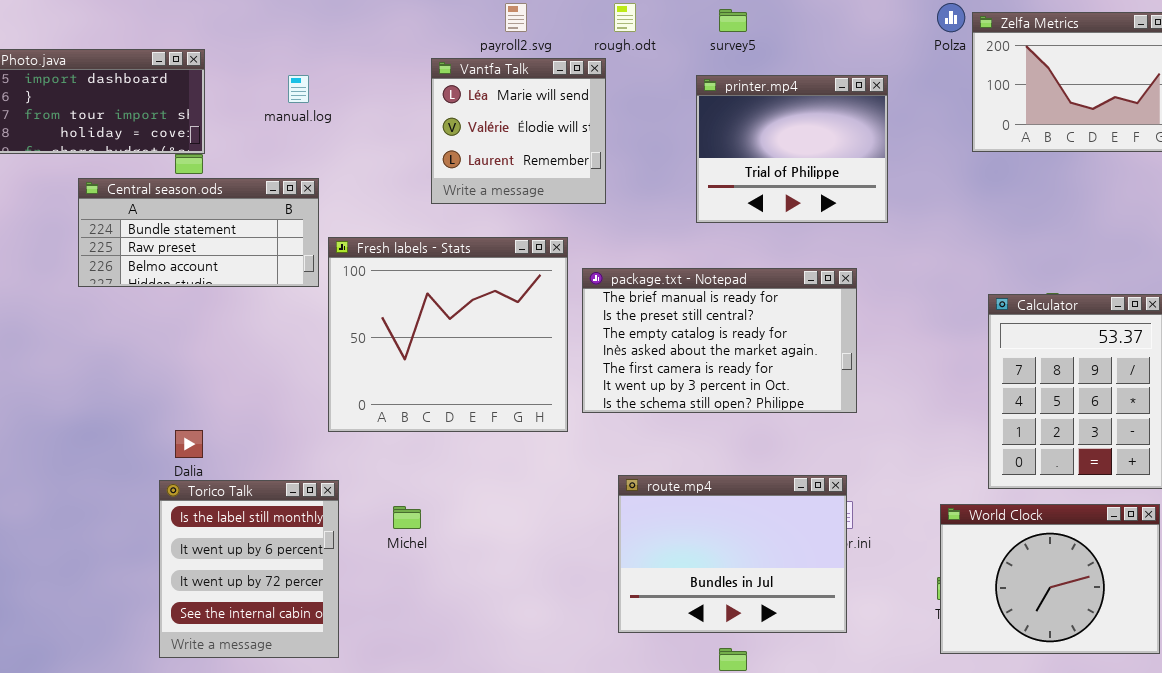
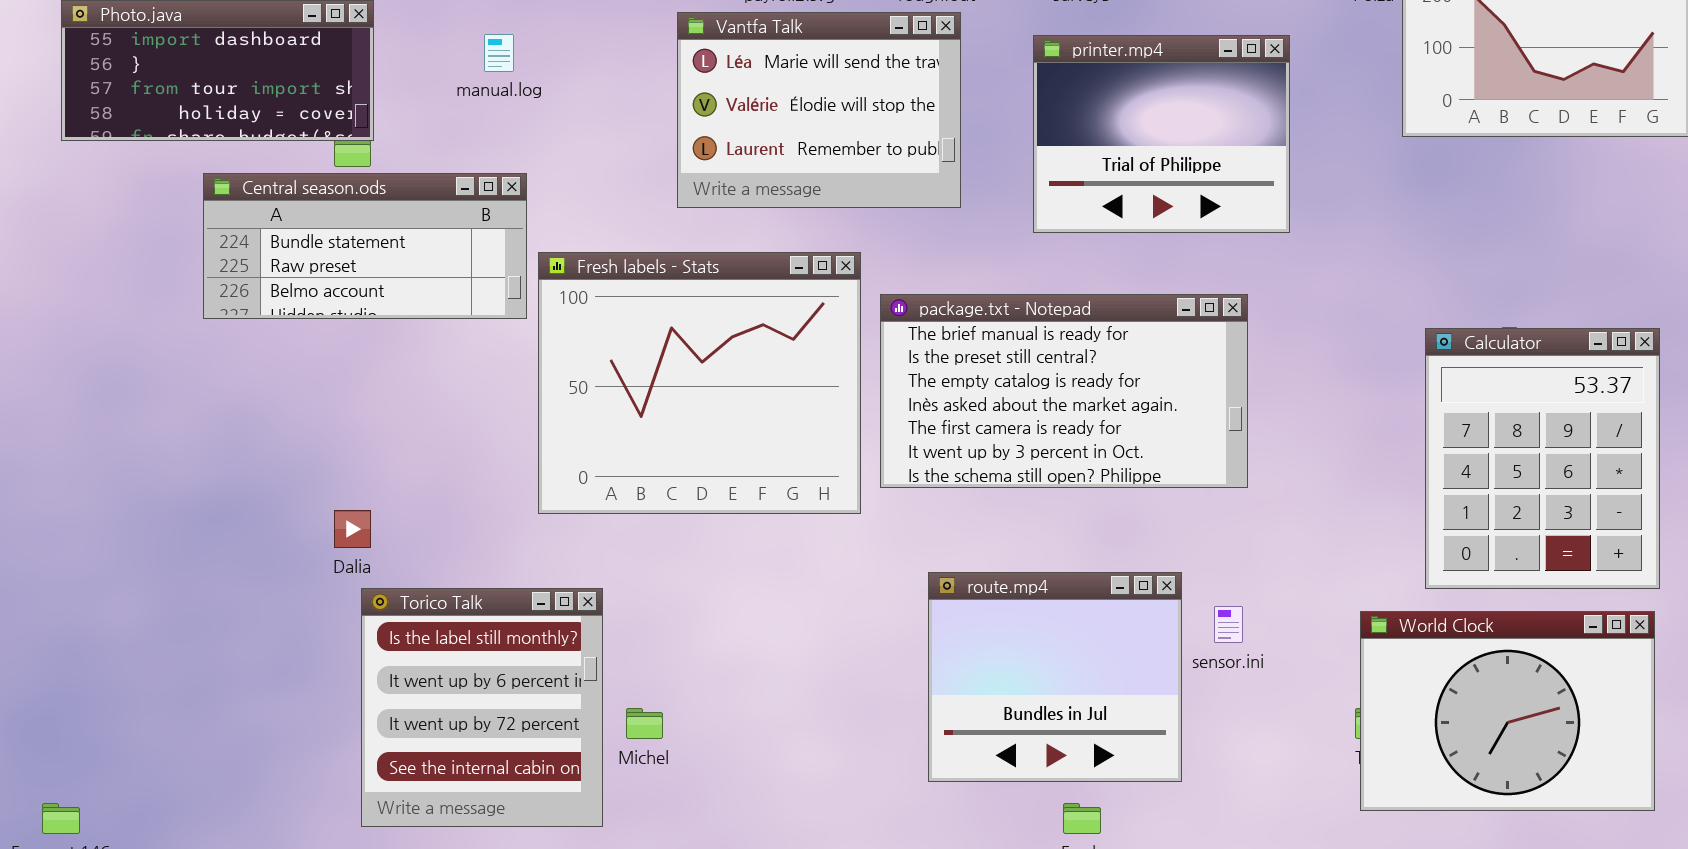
Vantfa Talk: [431,58,606,204] -> [677,12,961,208], resized
route.mp4: [618,475,847,633] -> [928,572,1182,782], resized
Torico Talk: [159,480,339,658] -> [361,588,603,827], moved
Michel: [393,506,421,529] -> [626,708,663,739], moved

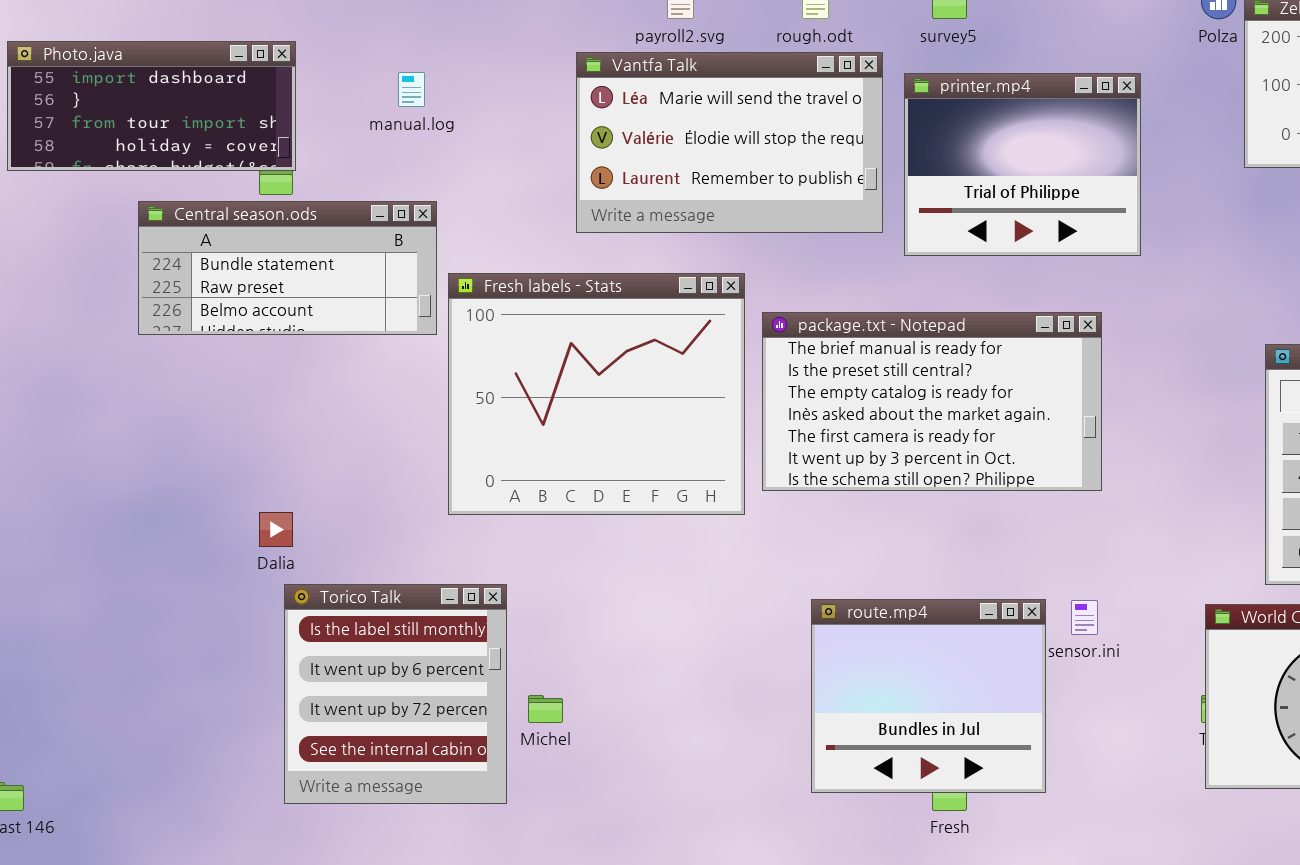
Vantfa Talk: [677,12,961,208] -> [576,52,883,233], resized
route.mp4: [928,572,1182,782] -> [811,599,1046,793], moved

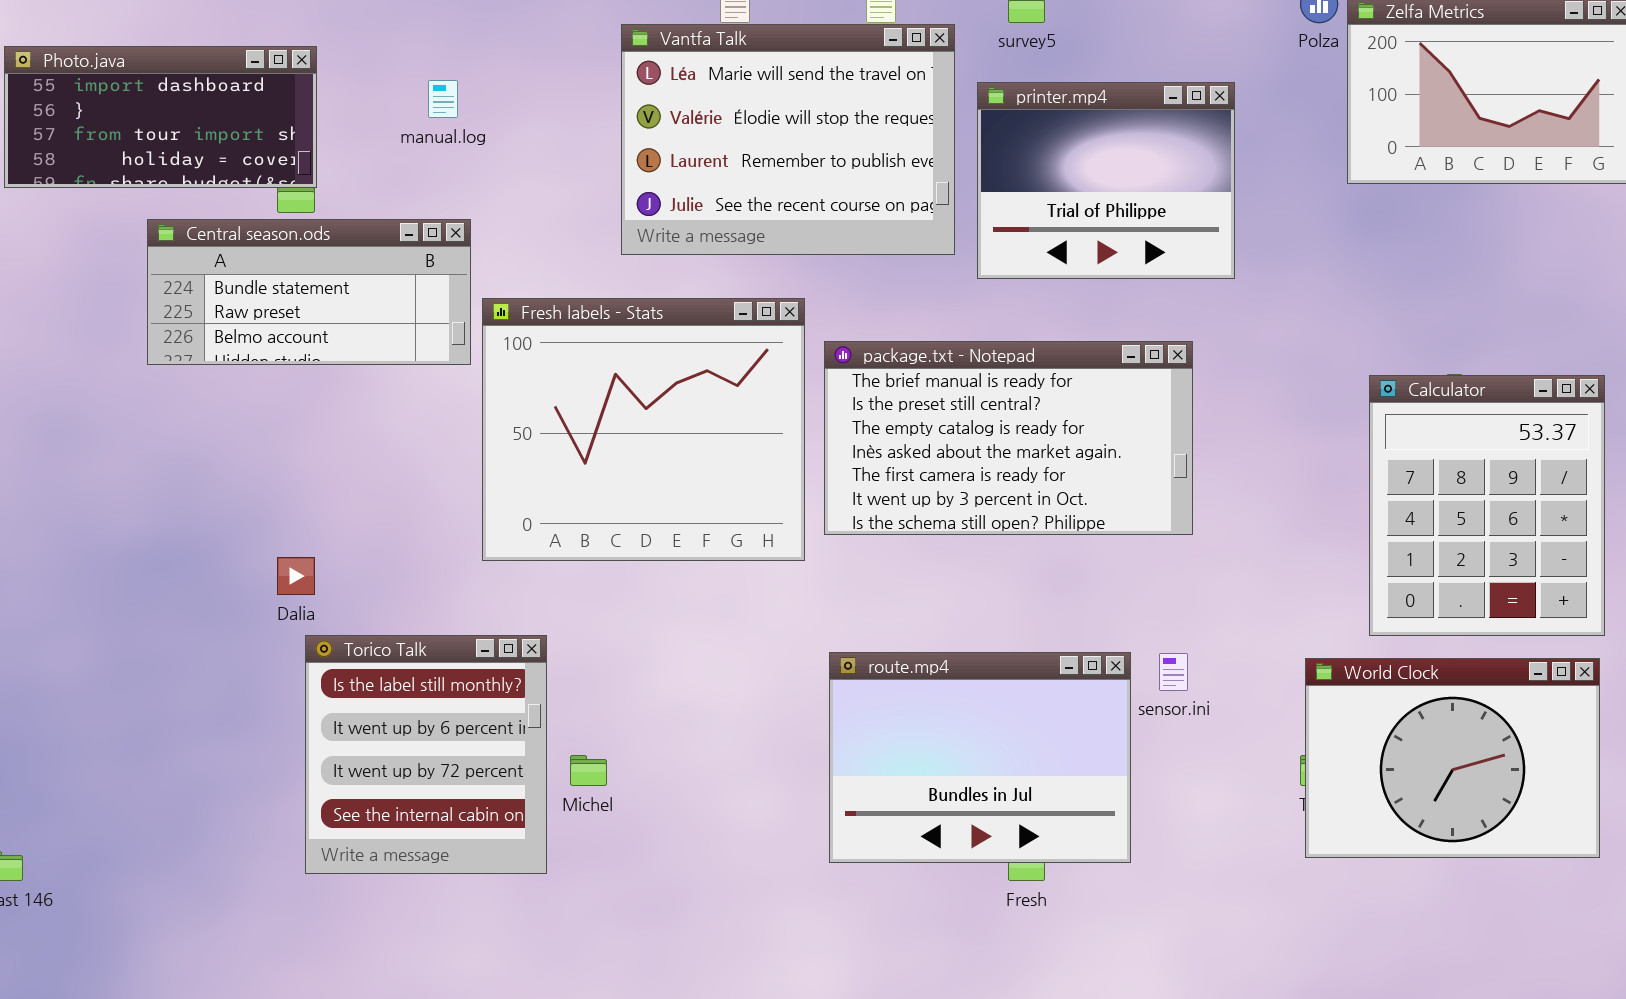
Vantfa Talk: [576,52,883,233] -> [621,24,955,255], resized
route.mp4: [811,599,1046,793] -> [829,652,1131,863], resized

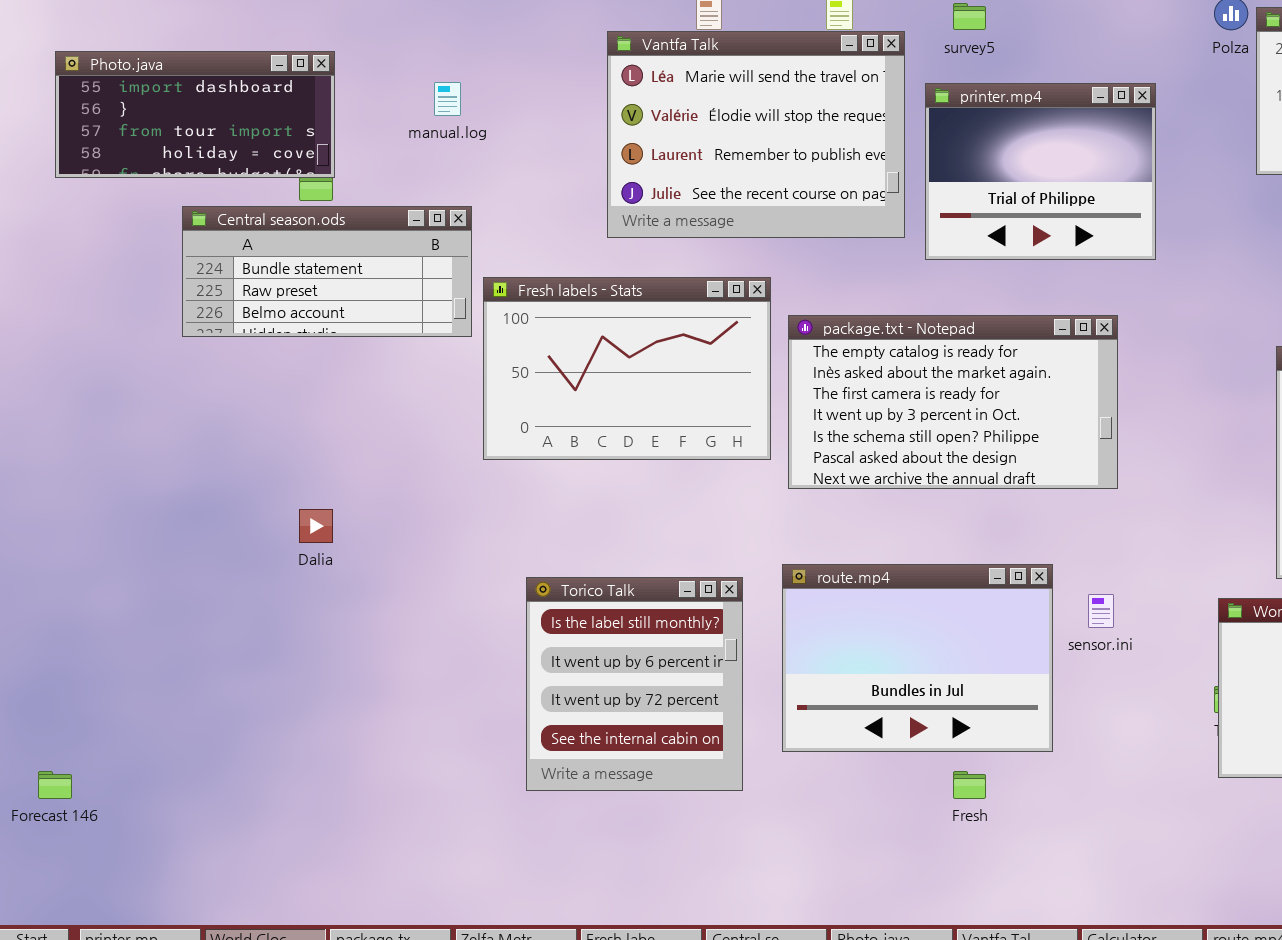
Fresh labels - Stats: [482,298,805,561] -> [483,277,771,460], resized
package.txt - Notepad: [824,341,1193,535] -> [788,315,1118,489], scrolled down 2 rows
Torico Talk: [305,635,547,874] -> [526,577,743,791], moved
route.mp4: [829,652,1131,863] -> [782,564,1053,752], moved

